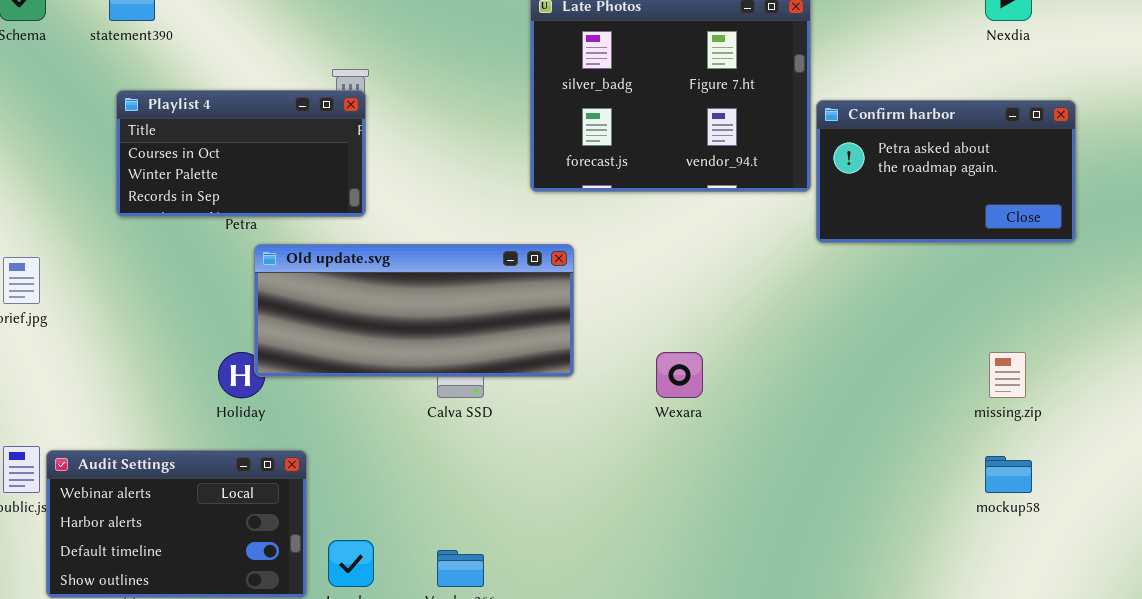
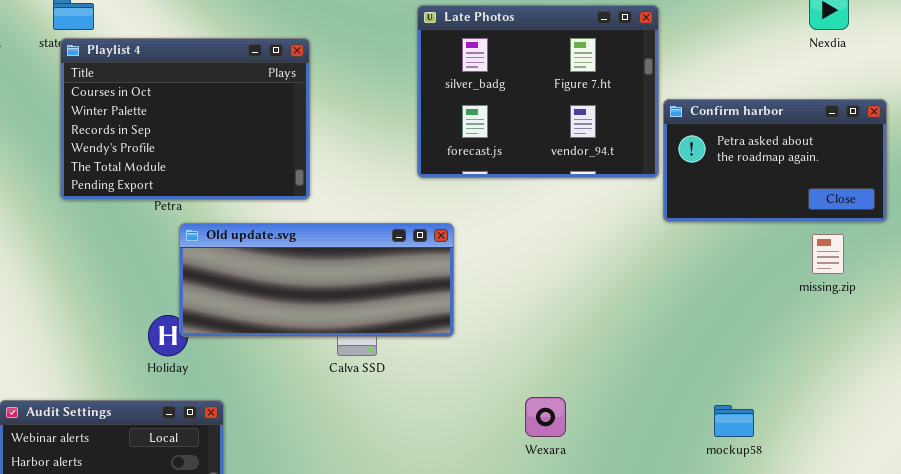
Playlist 4: [116,90,366,217] -> [60,38,310,200], resized
Wexara: [656,352,703,398] -> [525,397,566,437], moved
missing.zip: [989,352,1026,398] -> [812,234,844,274], moved
mockup58: [985,456,1032,493] -> [714,405,754,437], moved

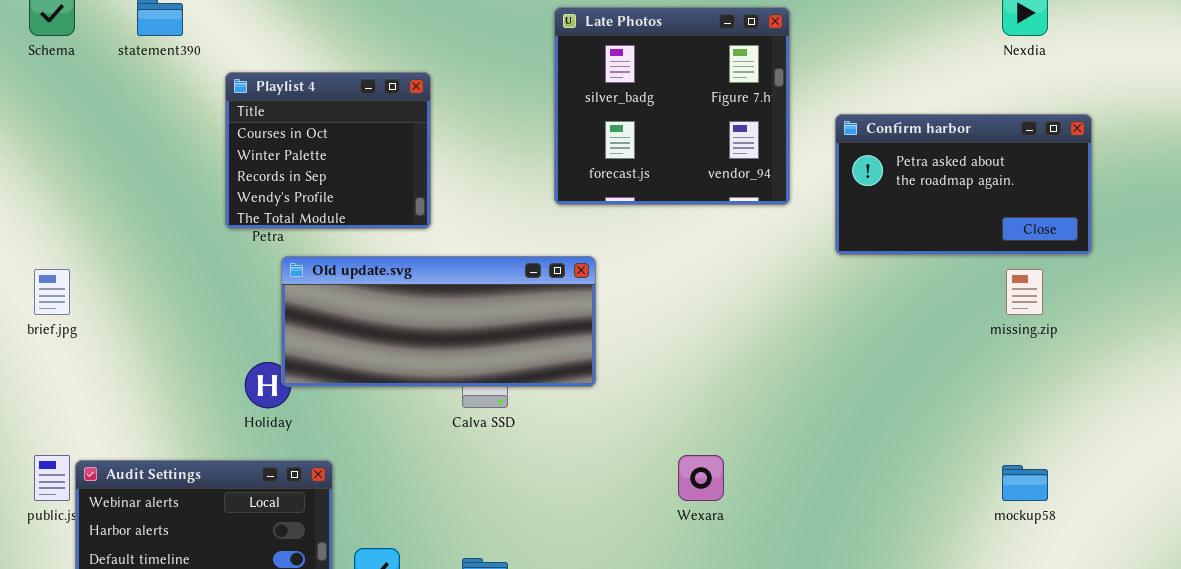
Late Photos: [417,5,659,178] -> [554,7,790,205], resized
Playlist 4: [60,38,310,200] -> [225,72,431,229], resized
mockup58: [714,405,754,437] -> [1002,465,1048,501], moved

